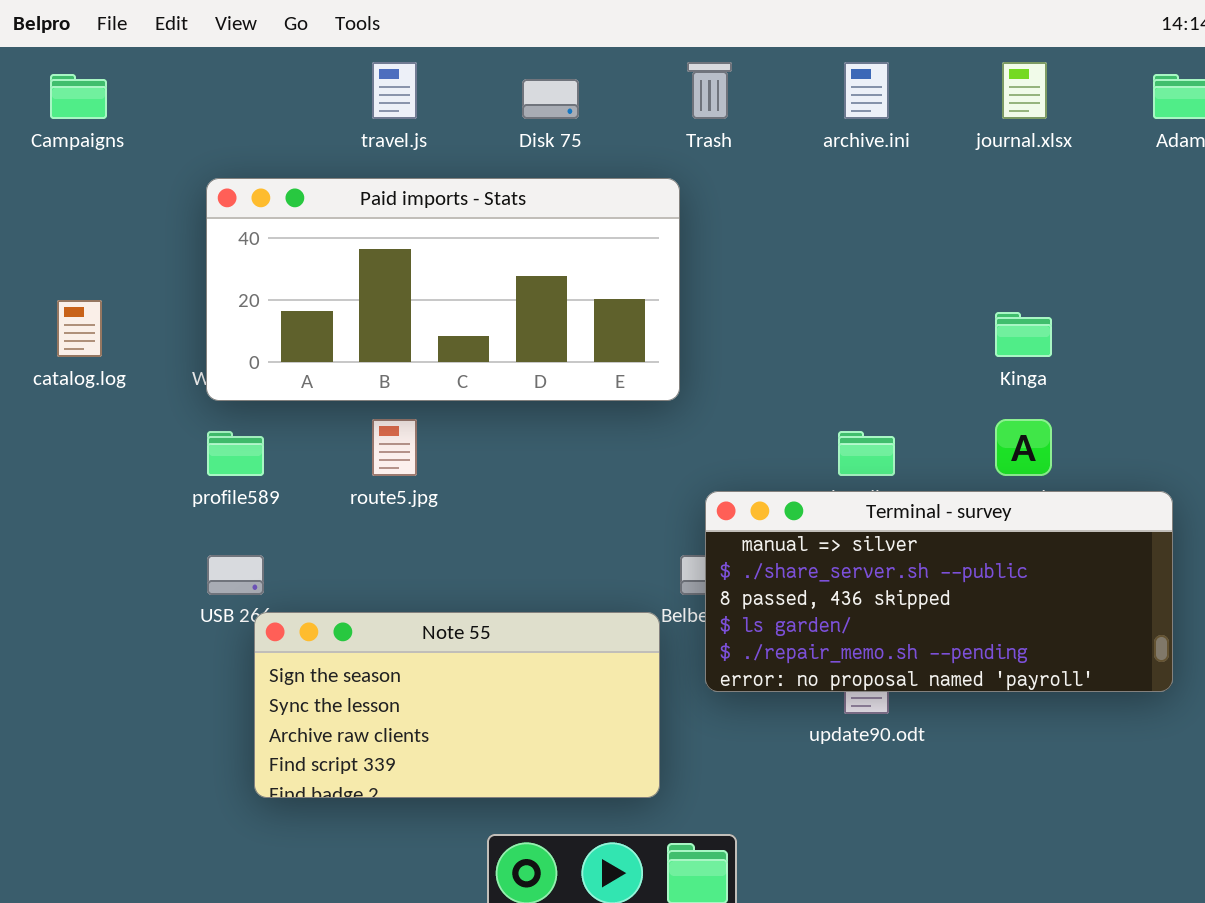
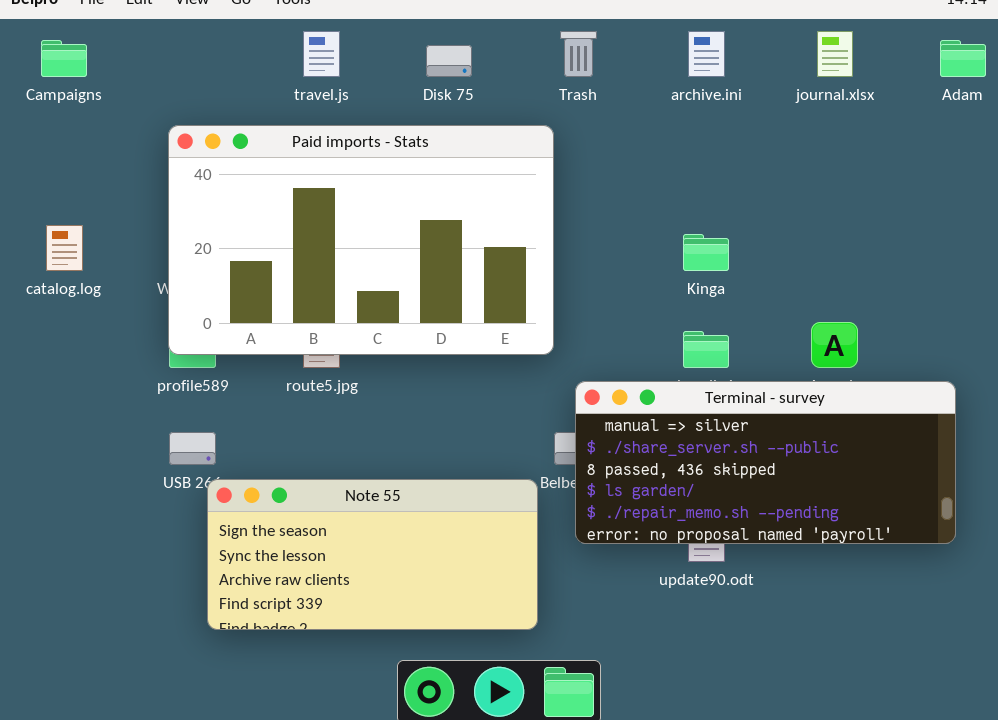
Paid imports - Stats: [206,178,680,401] -> [168,125,554,355], resized
Kinga: [995,312,1052,357] -> [683,234,729,271], moved

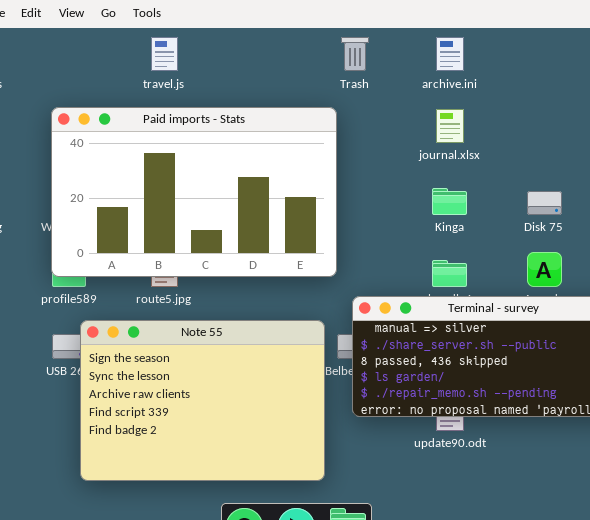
journal.xlsx: [817,31,853,77] -> [436,109,464,143], moved
Disk 75: [426,45,472,77] -> [527,191,562,215], moved
Note 55: [207,479,538,630] -> [80,320,325,481], resized

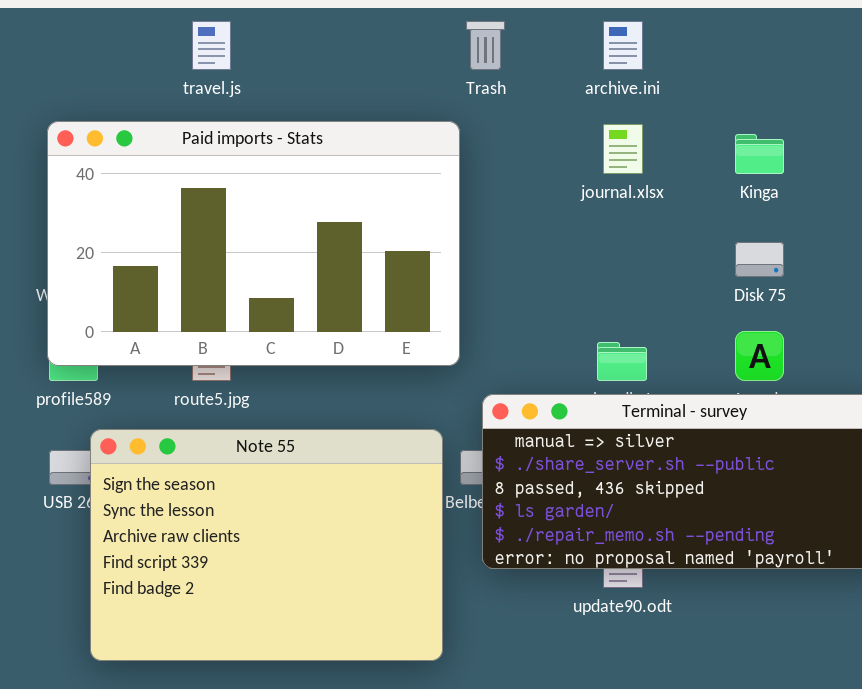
Kinga: [432,188,467,215] -> [735,134,784,174], moved

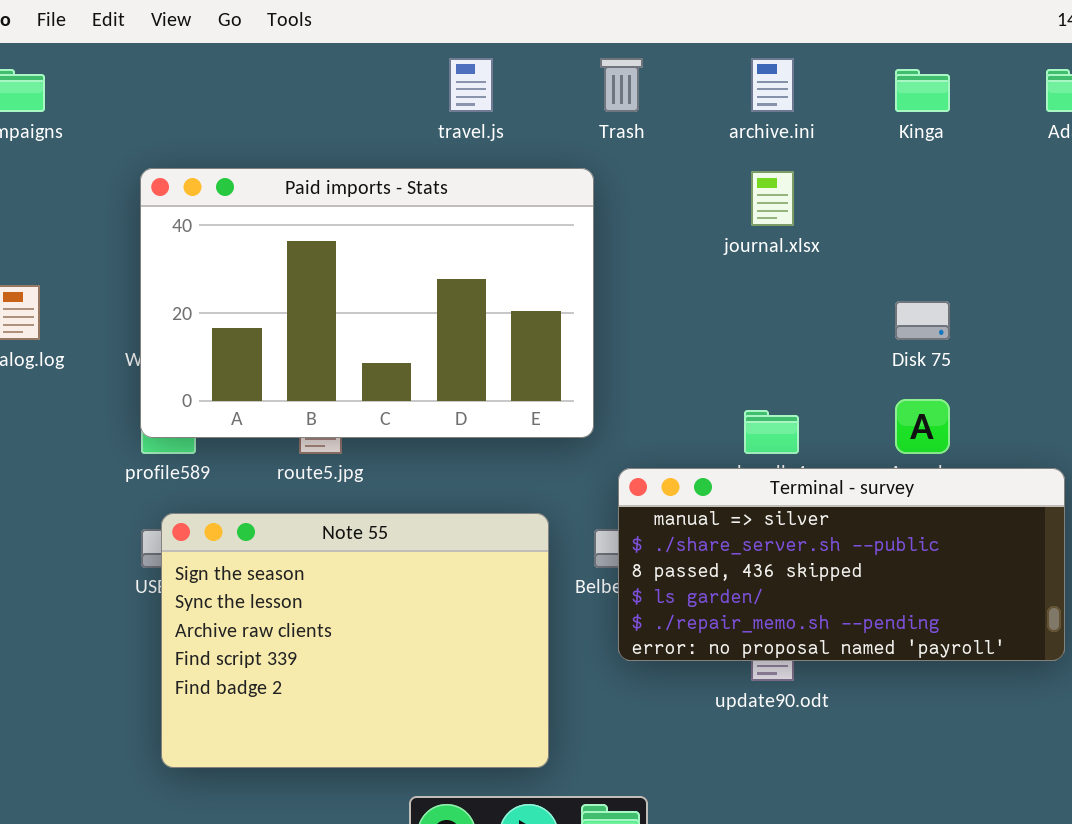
travel.js: [192,21,231,70] -> [449,58,493,112], moved
Kinga: [735,134,784,174] -> [895,69,950,112], moved
Note 55: [90,429,443,661] -> [161,513,549,768], moved

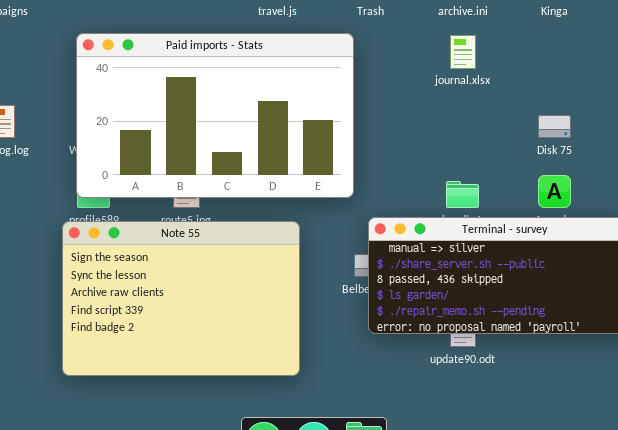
Note 55: [161,513,549,768] -> [62,221,300,376], moved

